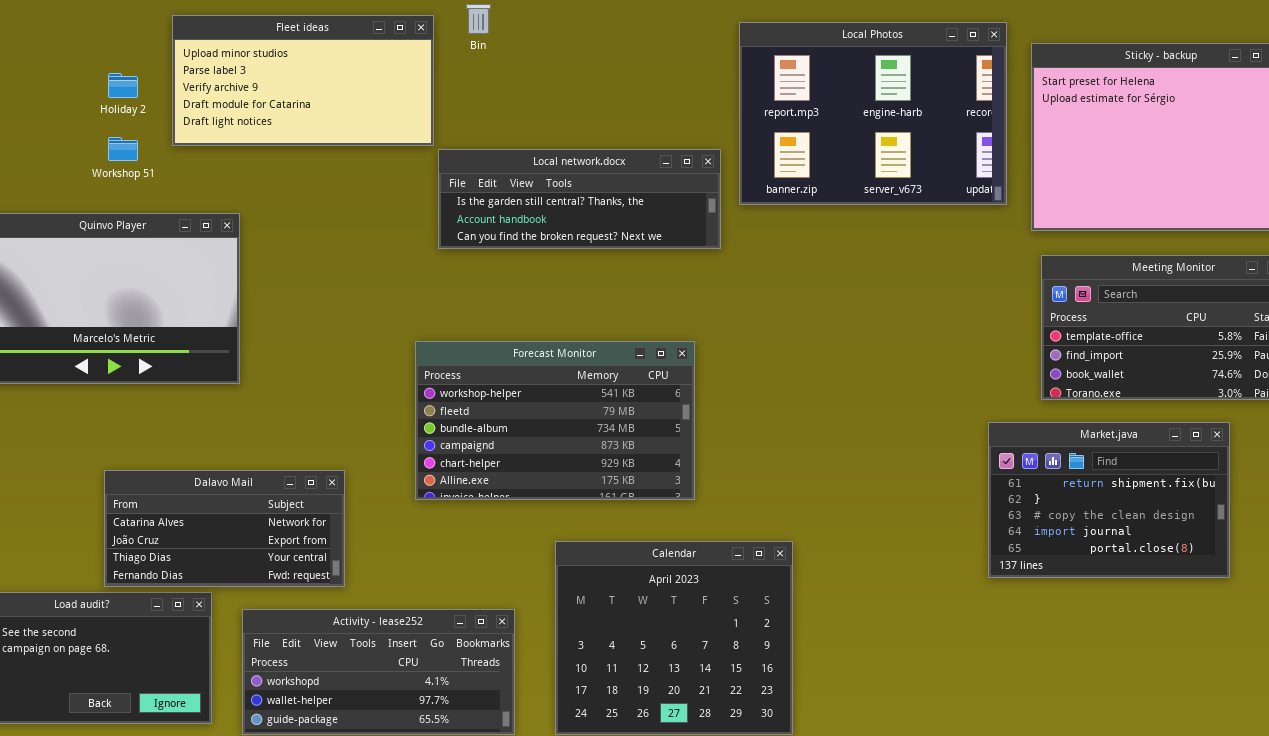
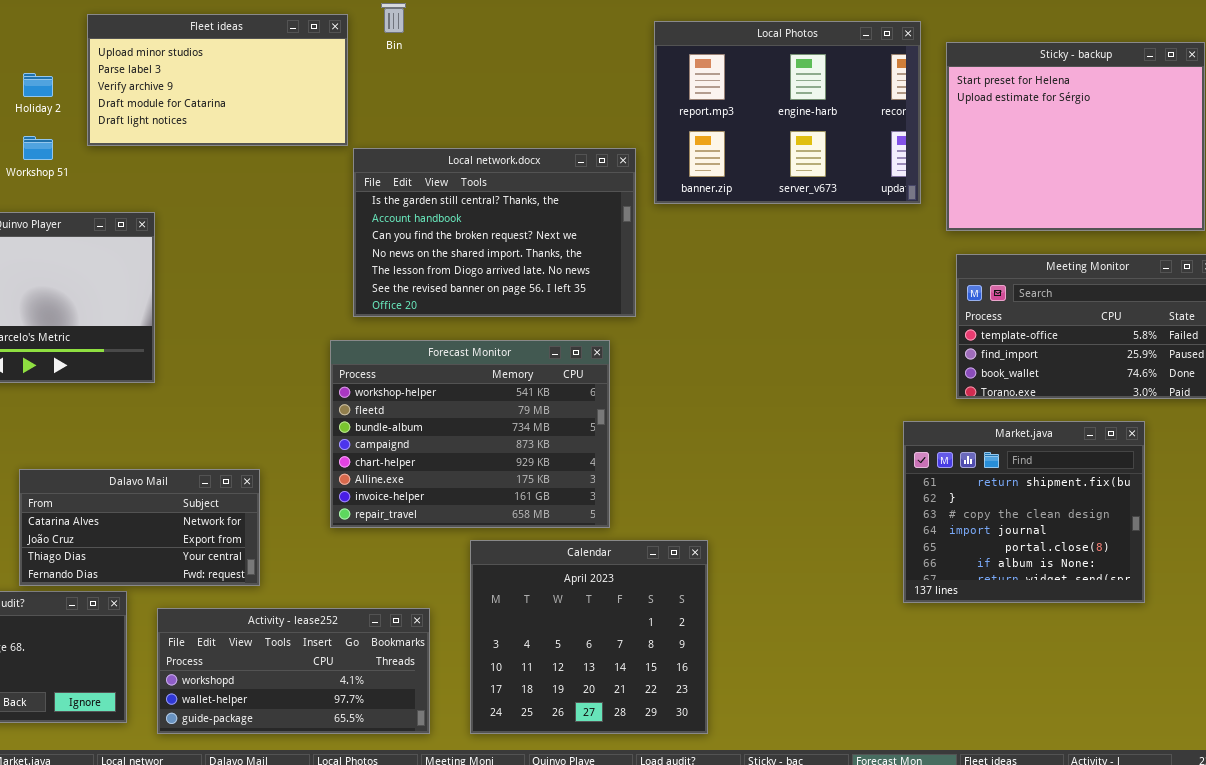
Local network.docx: [438,149,721,249] -> [353,148,636,317], resized
Forecast Monitor: [415,341,695,500] -> [330,340,610,528], resized
Market.java: [988,422,1230,578] -> [903,421,1145,603], resized

